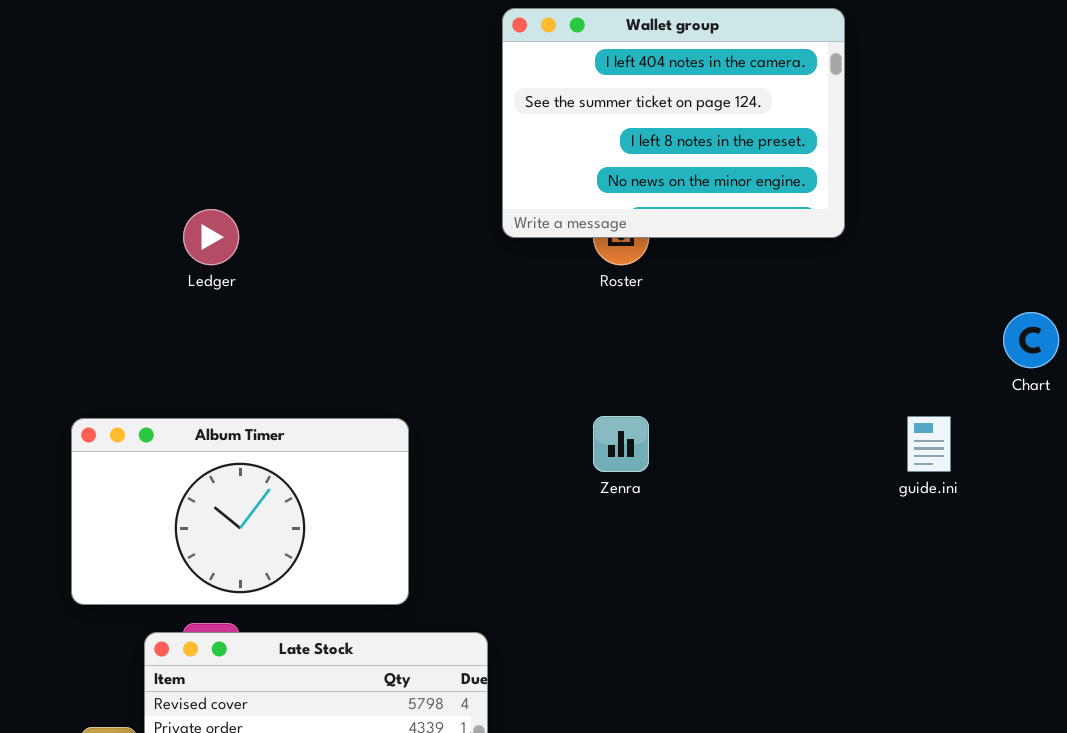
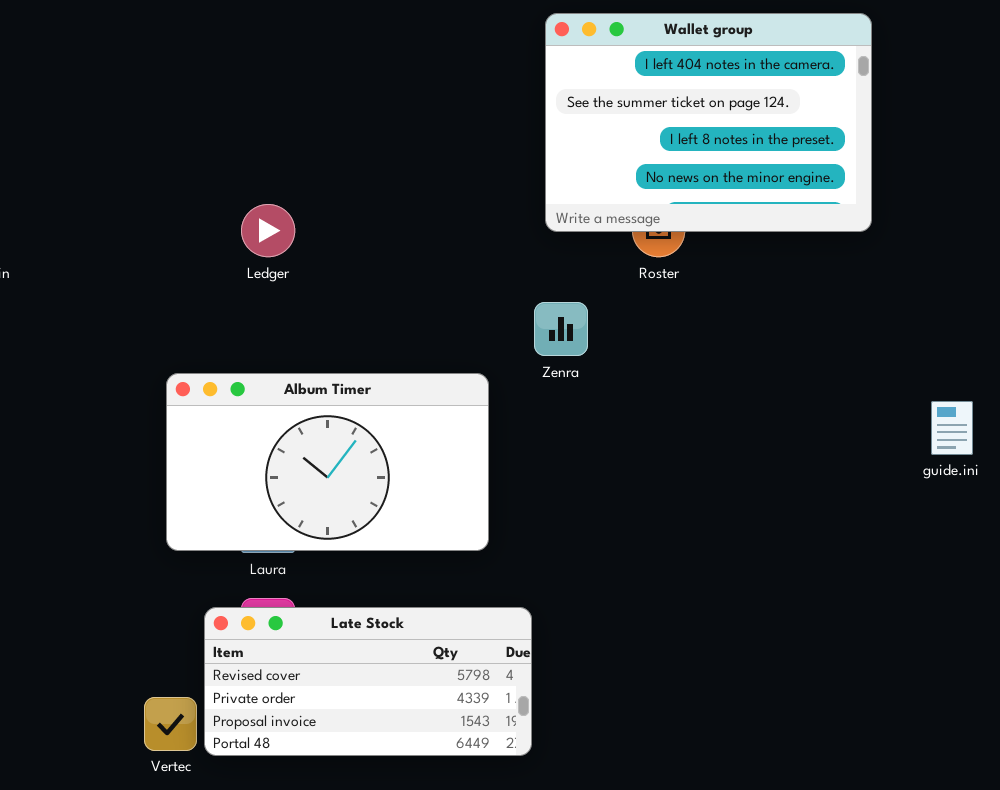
Zenra: [593,416,649,472] -> [534,302,588,356], moved
Album Timer: [71,418,409,605] -> [166,373,489,551], moved

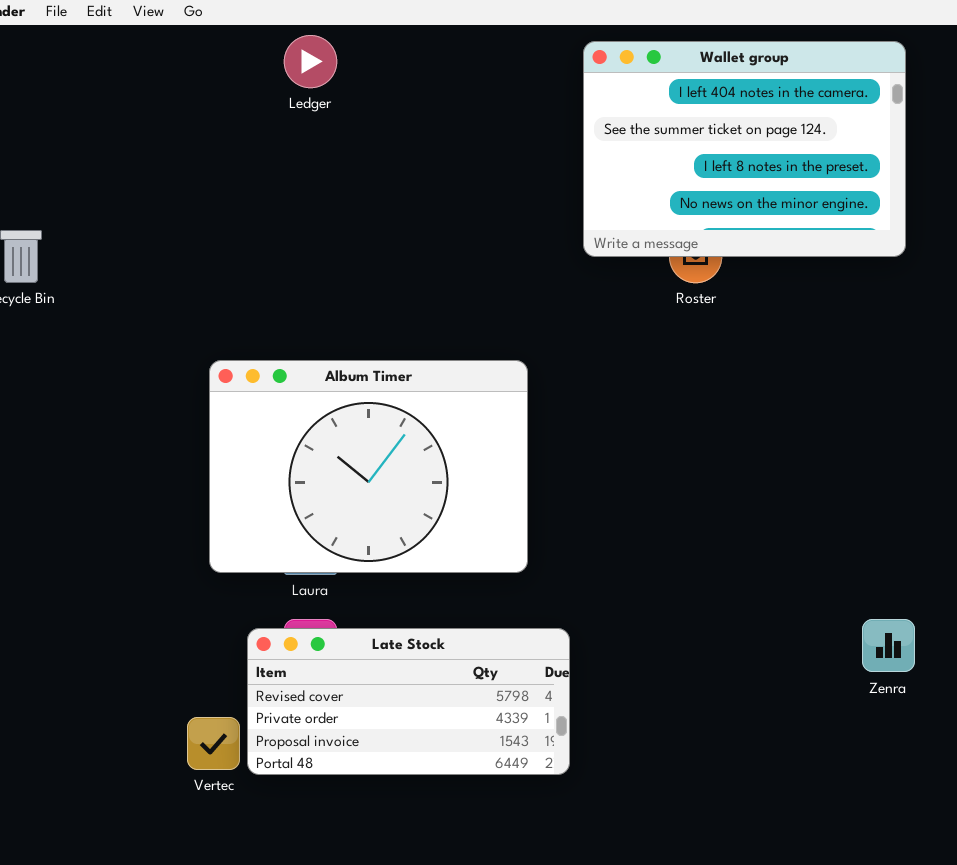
Ledger: [241,204,295,257] -> [284,35,337,88], moved
Zenra: [534,302,588,356] -> [862,619,915,672], moved
Album Timer: [166,373,489,551] -> [209,360,528,573], resized

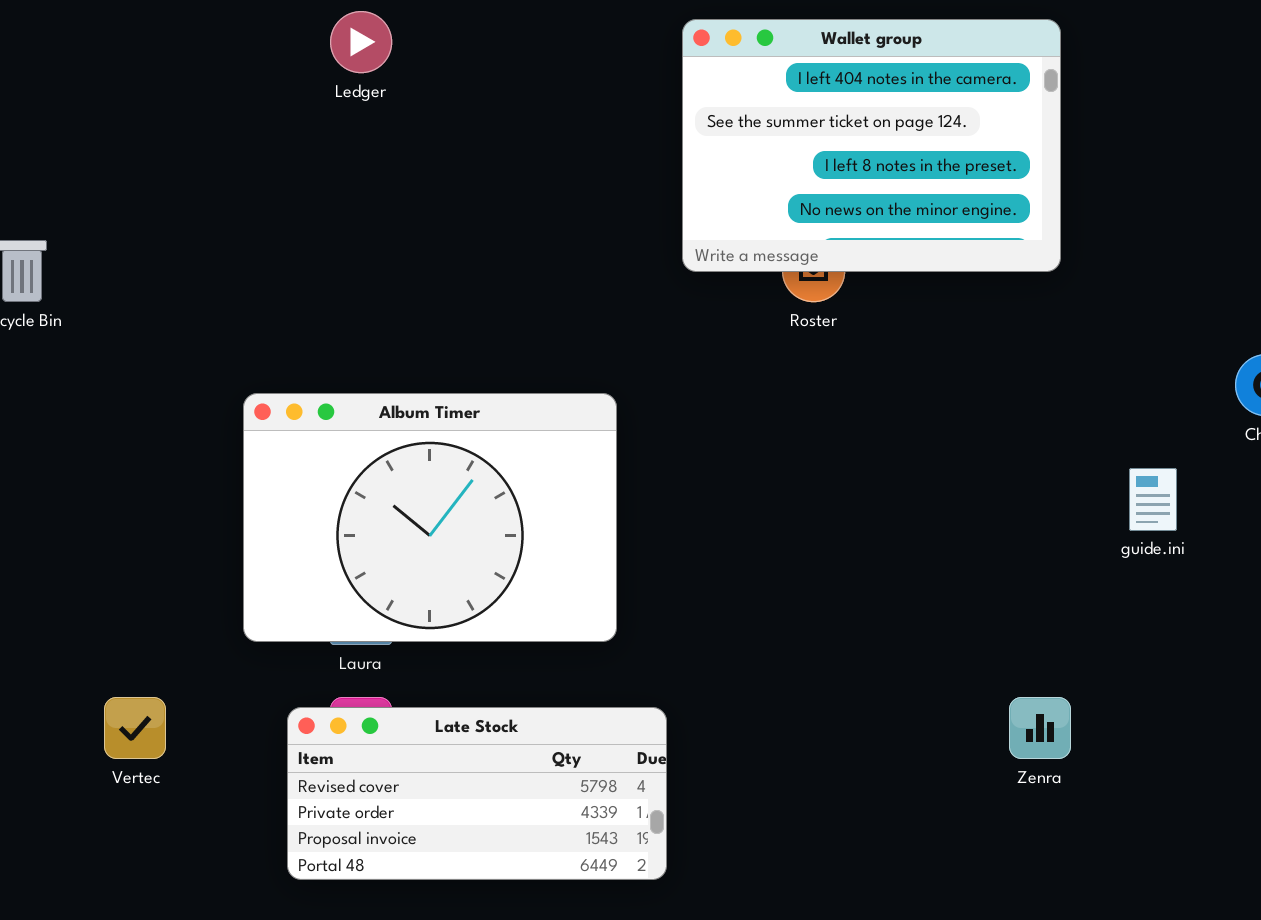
Vertec: [187,717,240,770] -> [104,697,166,759], moved

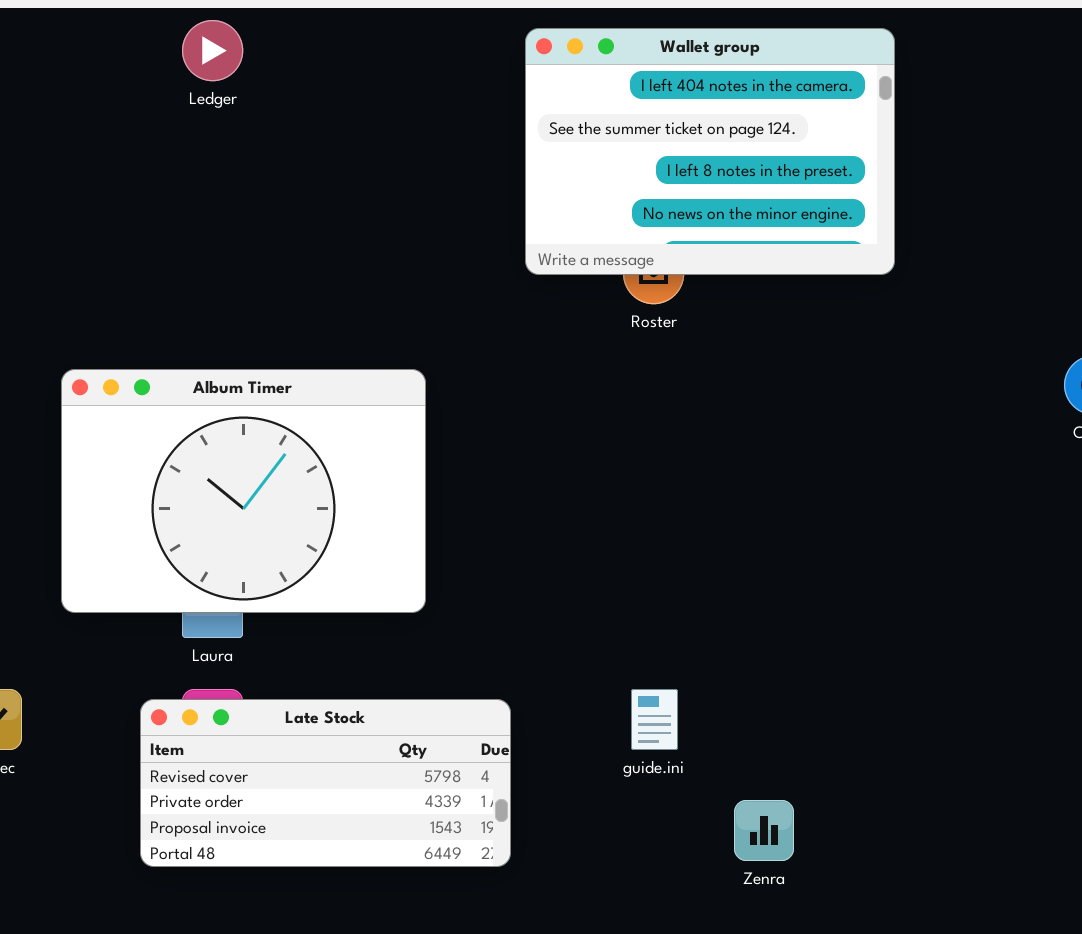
Album Timer: [243,393,617,642] -> [61,369,426,613], moved
guide.ini: [1129,468,1177,531] -> [631,689,678,750], moved
Zenra: [1009,697,1071,759] -> [734,800,794,861], moved

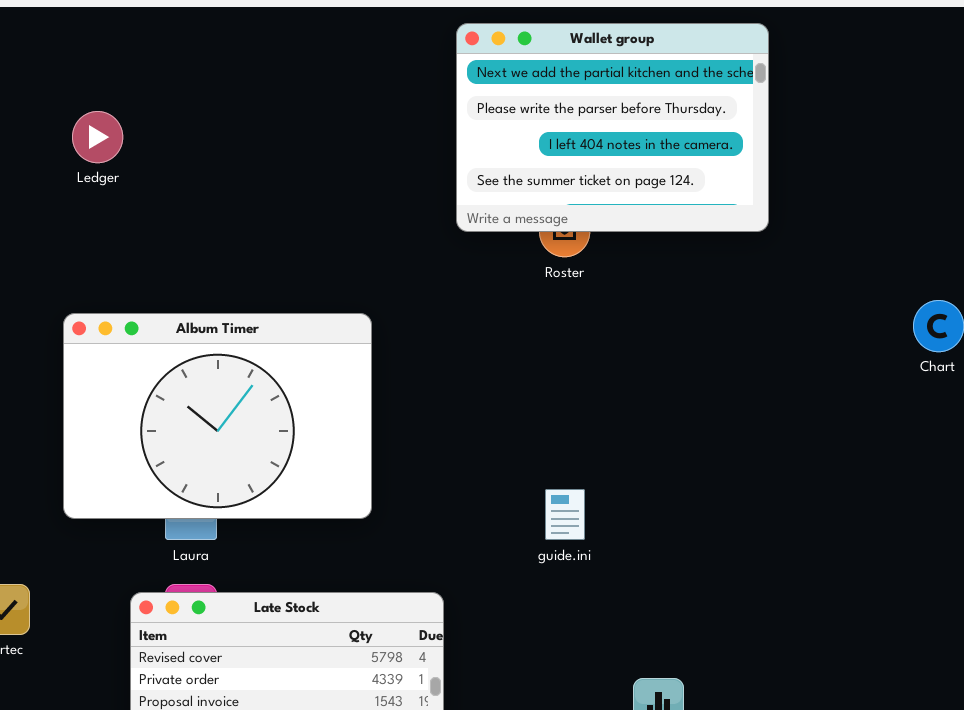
Ledger: [182,20,243,81] -> [72,111,123,163], moved
Wallet group: [525,28,895,275] -> [456,23,769,232], scrolled up 2 rows
guide.ini: [631,689,678,750] -> [545,489,585,540], moved

